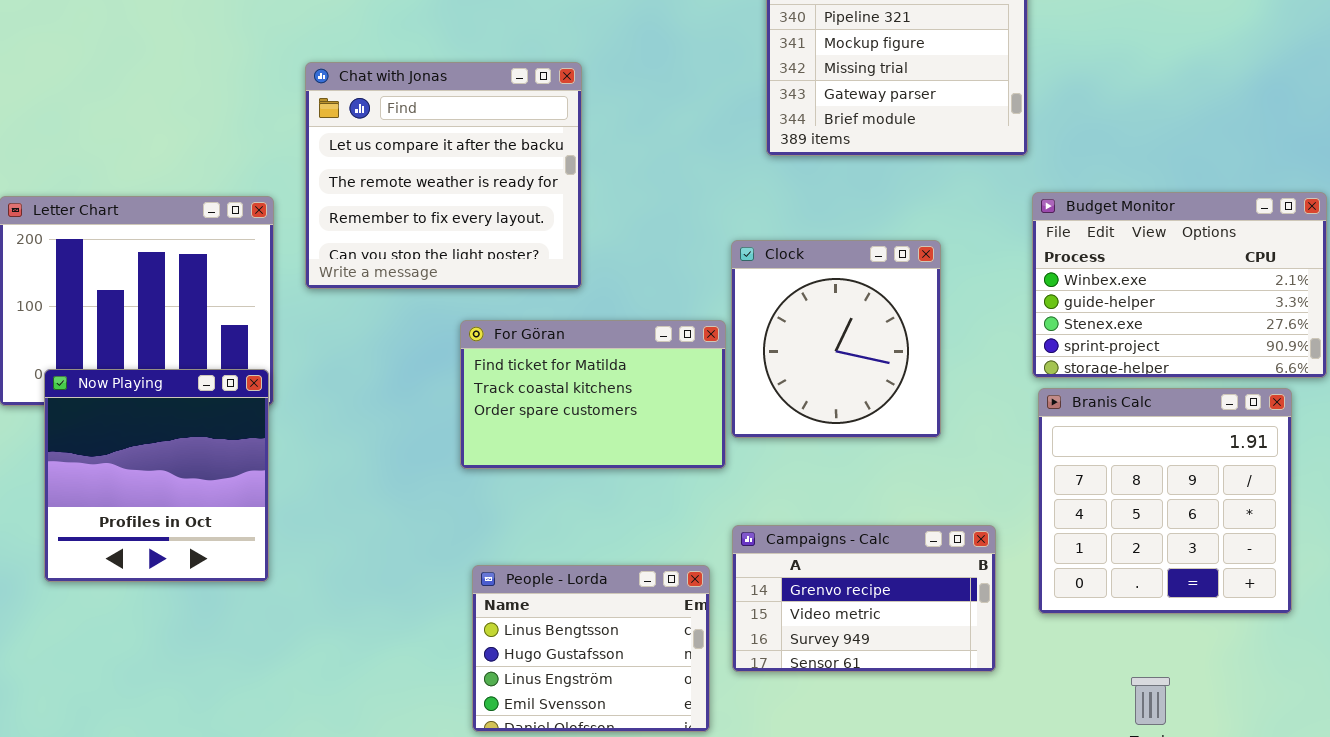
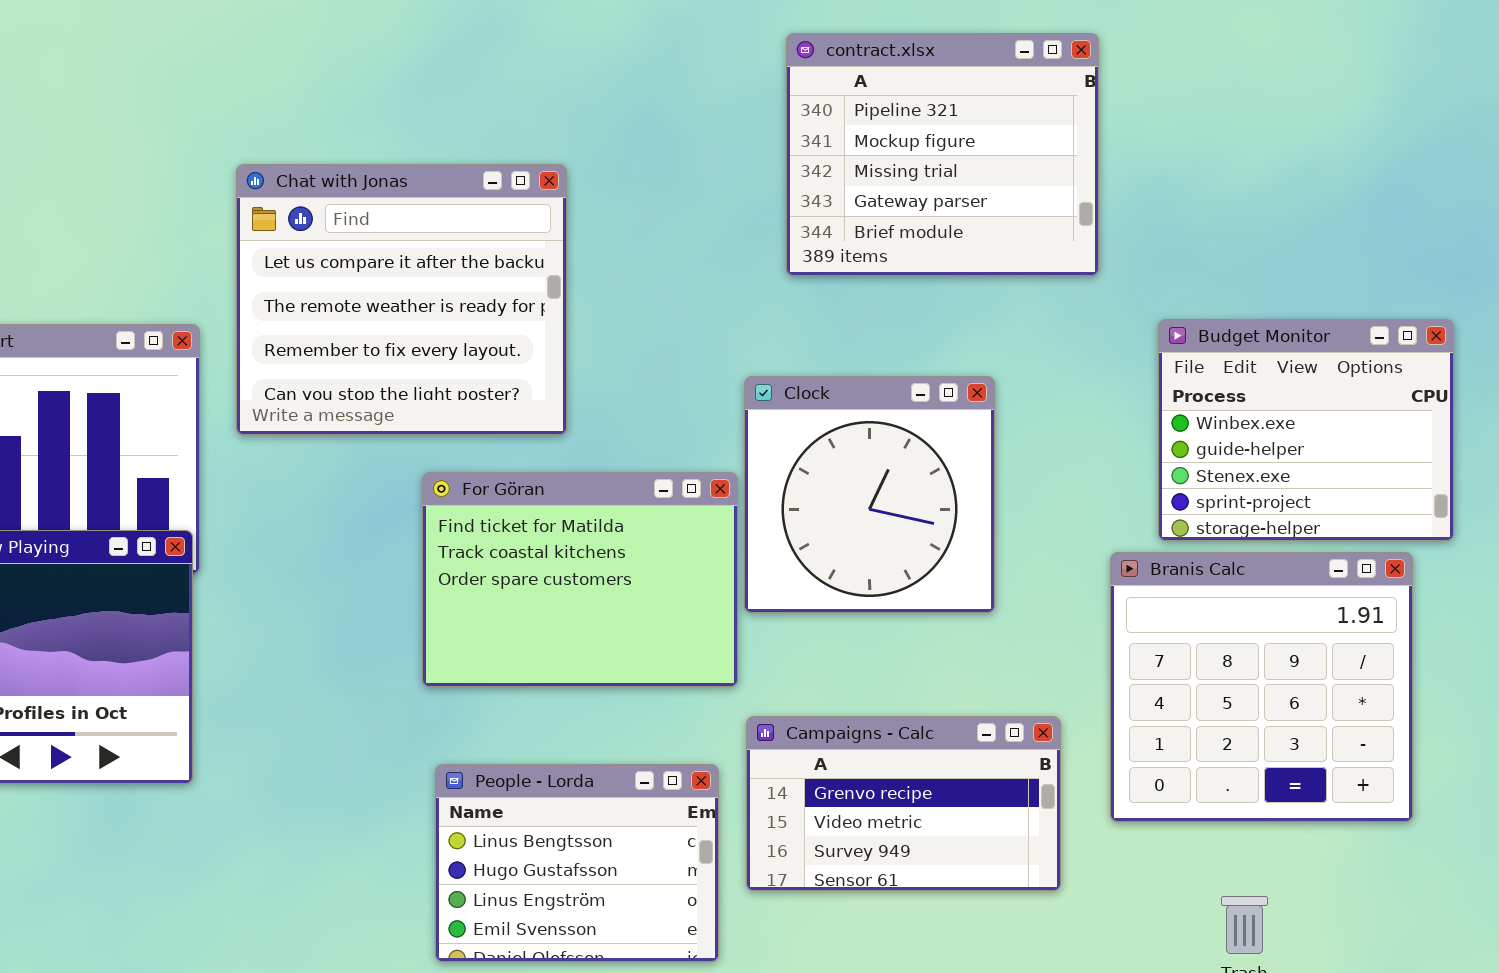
Budget Monitor: [1032,192,1327,378] -> [1158,319,1454,541], resized
For Göran: [460,320,726,469] -> [422,472,738,687], resized

